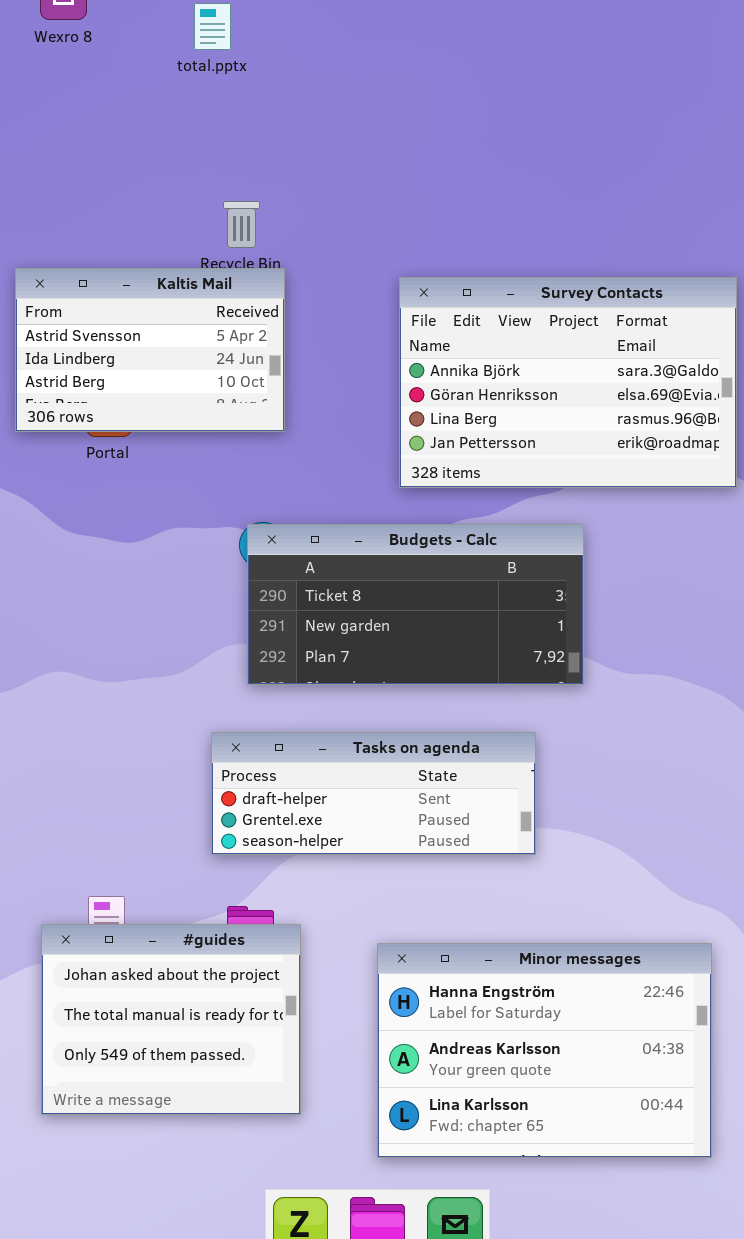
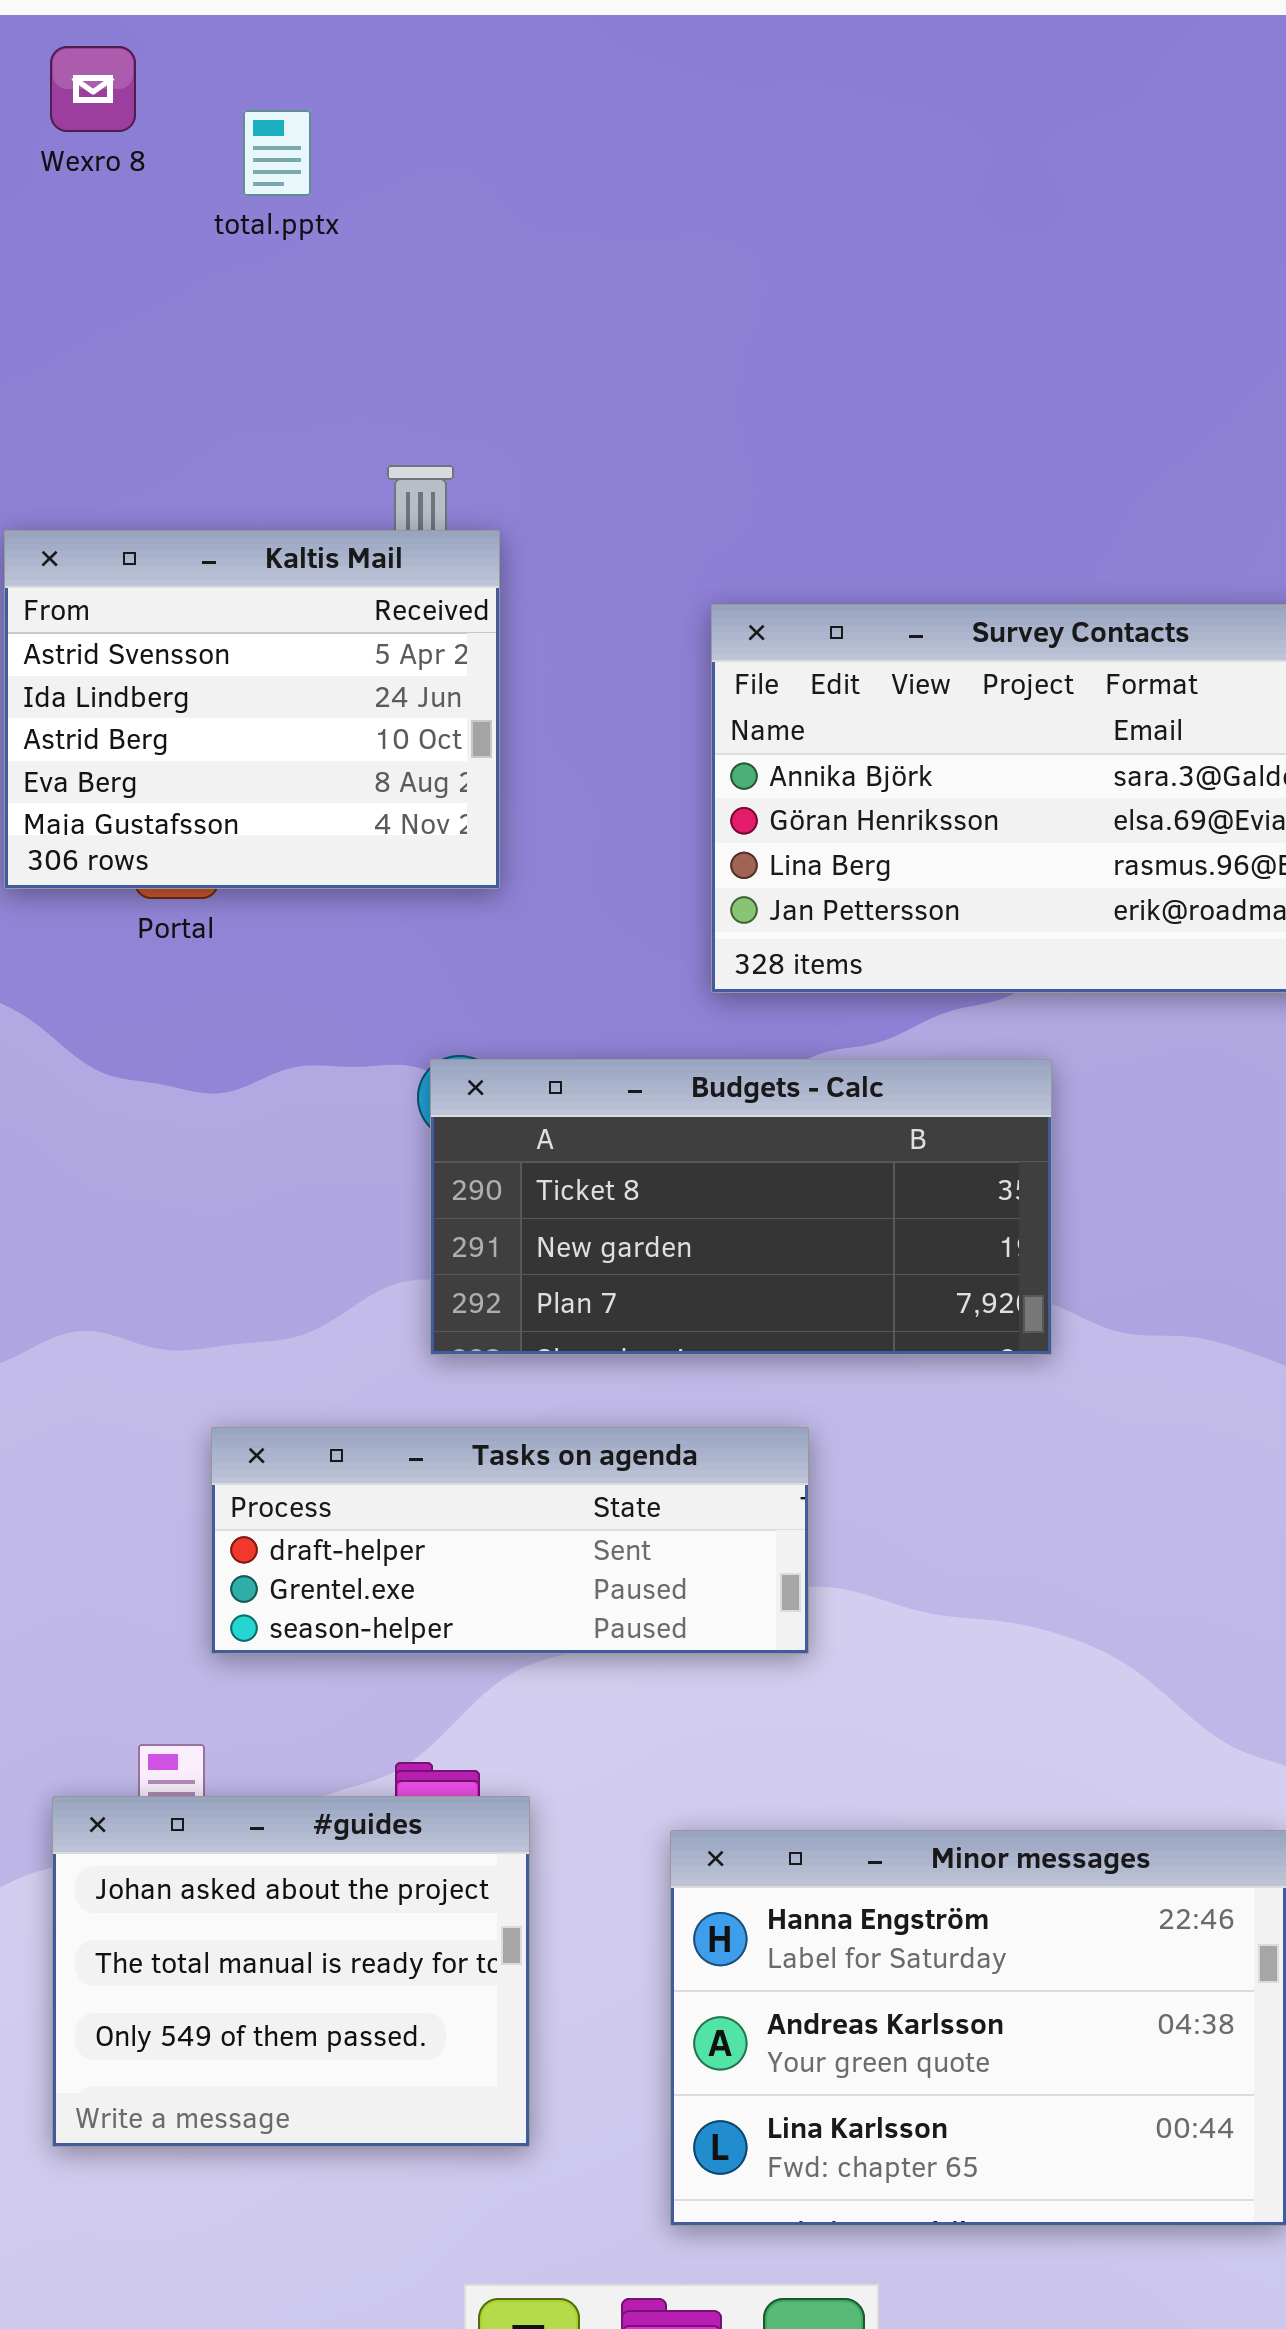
total.pptx: [194,3,231,50] -> [243,110,311,196], moved
Kaltis Mail: [15,268,285,432] -> [4,530,500,889], resized
Tasks on agenda: [211,732,536,855] -> [211,1427,809,1654], moved

